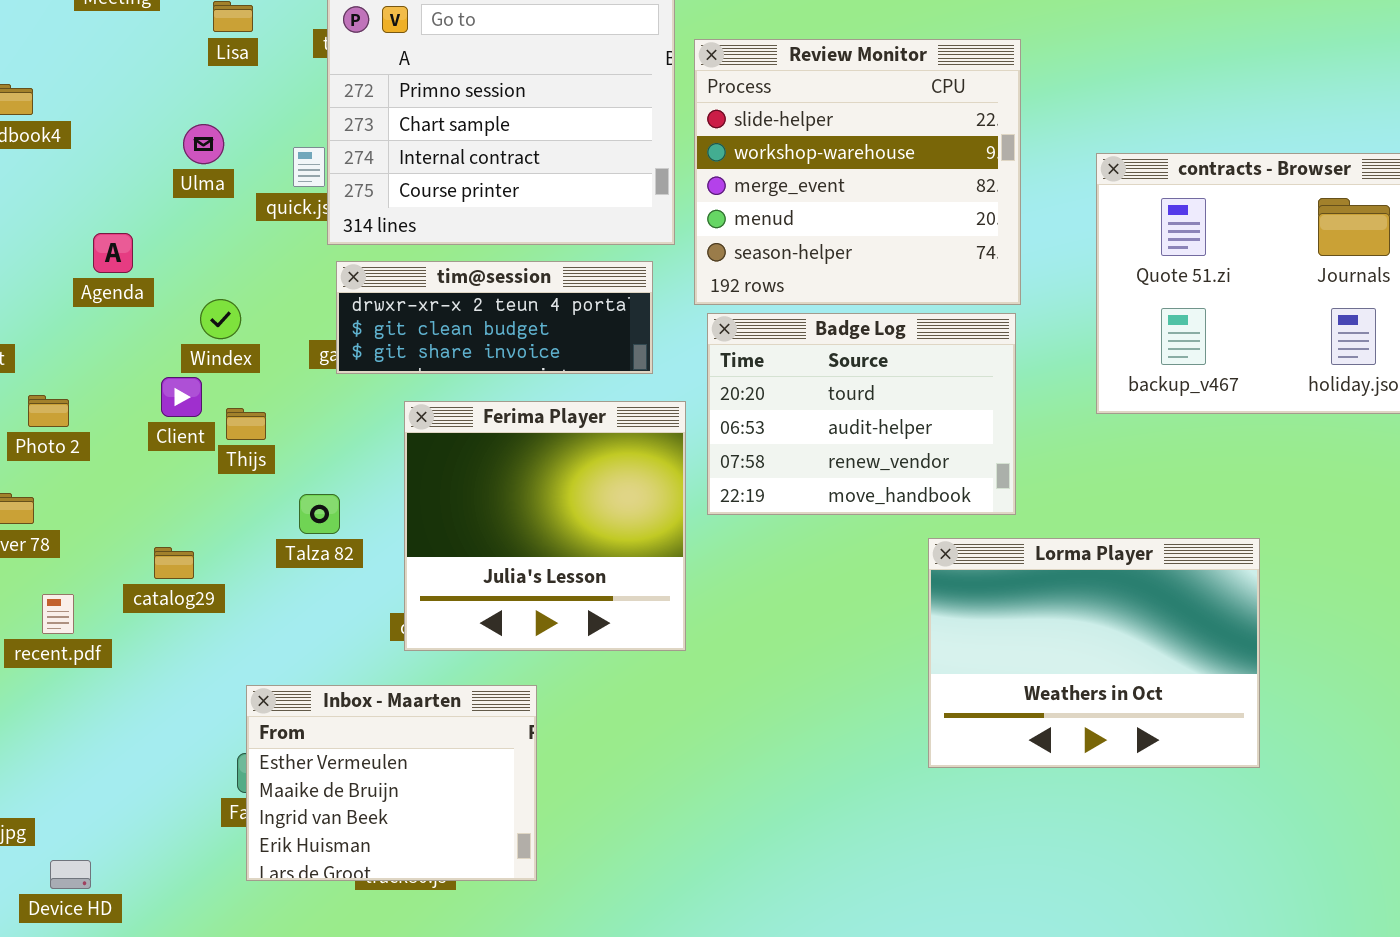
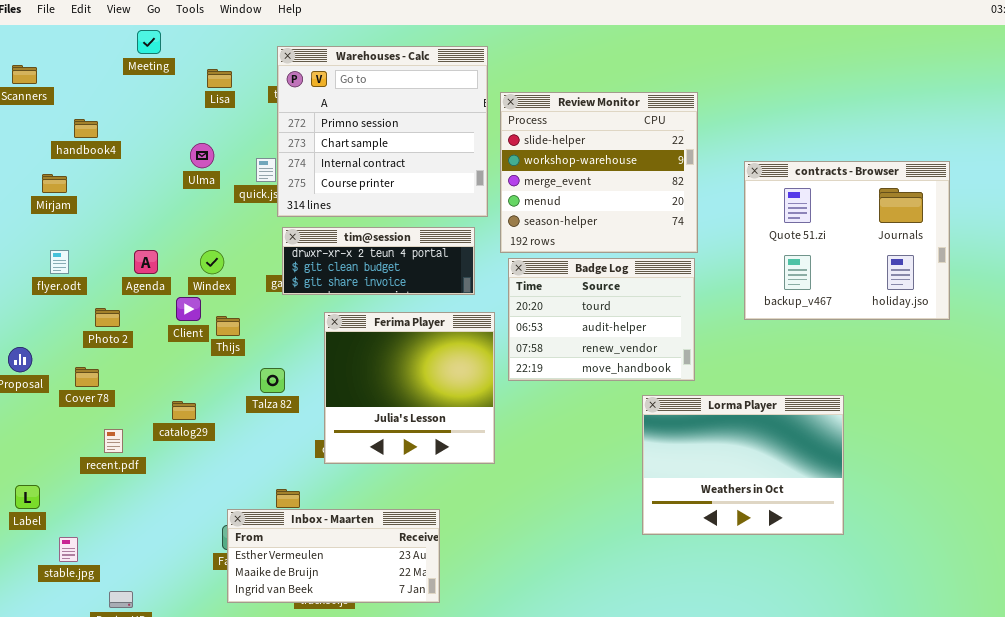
Agenda: [93,233,133,273] -> [134,250,158,274], moved
Inbox - Maarten: [246,685,537,881] -> [227,509,440,603], resized

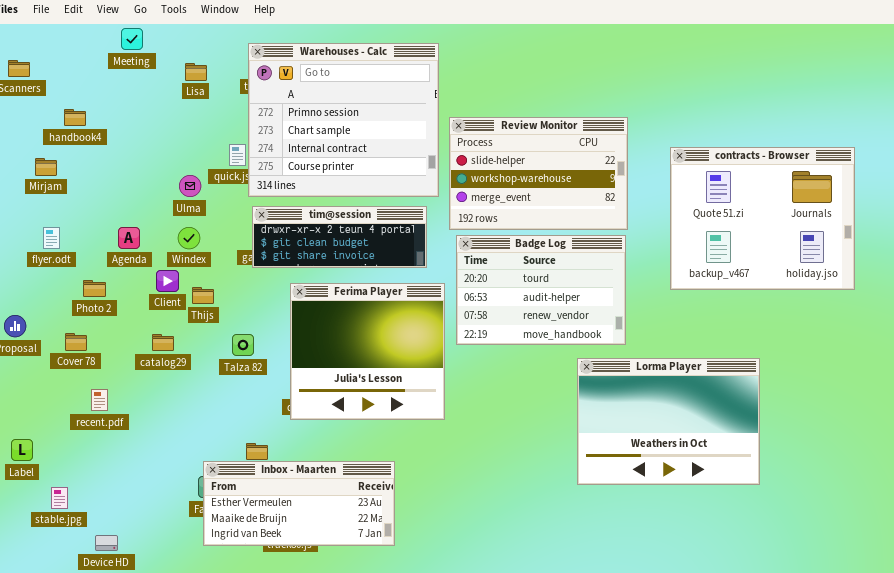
Review Monitor: [500,92,698,253] -> [449,117,628,230], resized
Ulma: [190,143,214,168] -> [179,175,201,197], moved
catalog29: [172,401,196,420] -> [152,334,174,351], moved

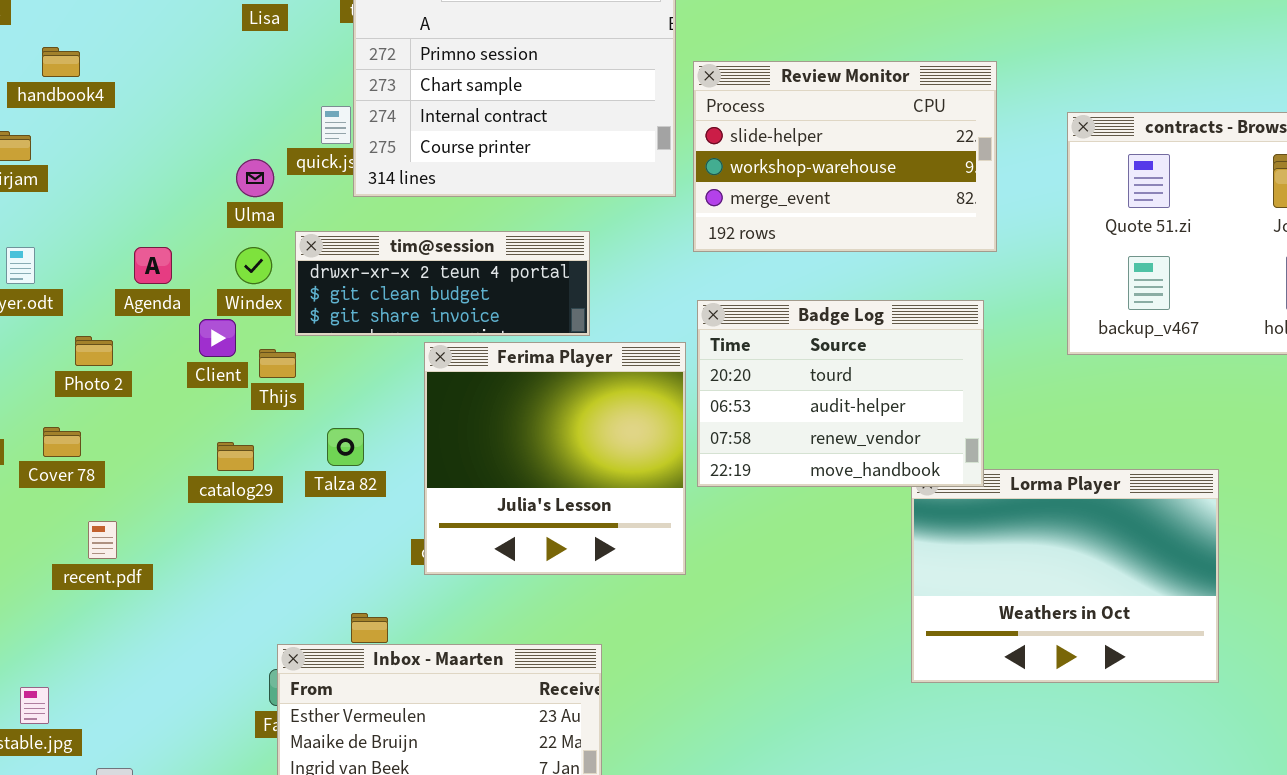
tim@session: [252,206,427,268] -> [295,231,590,336], moved
Badge Log: [456,235,626,345] -> [697,300,984,487], moved
catalog29: [152,334,174,351] -> [217,442,254,471], moved

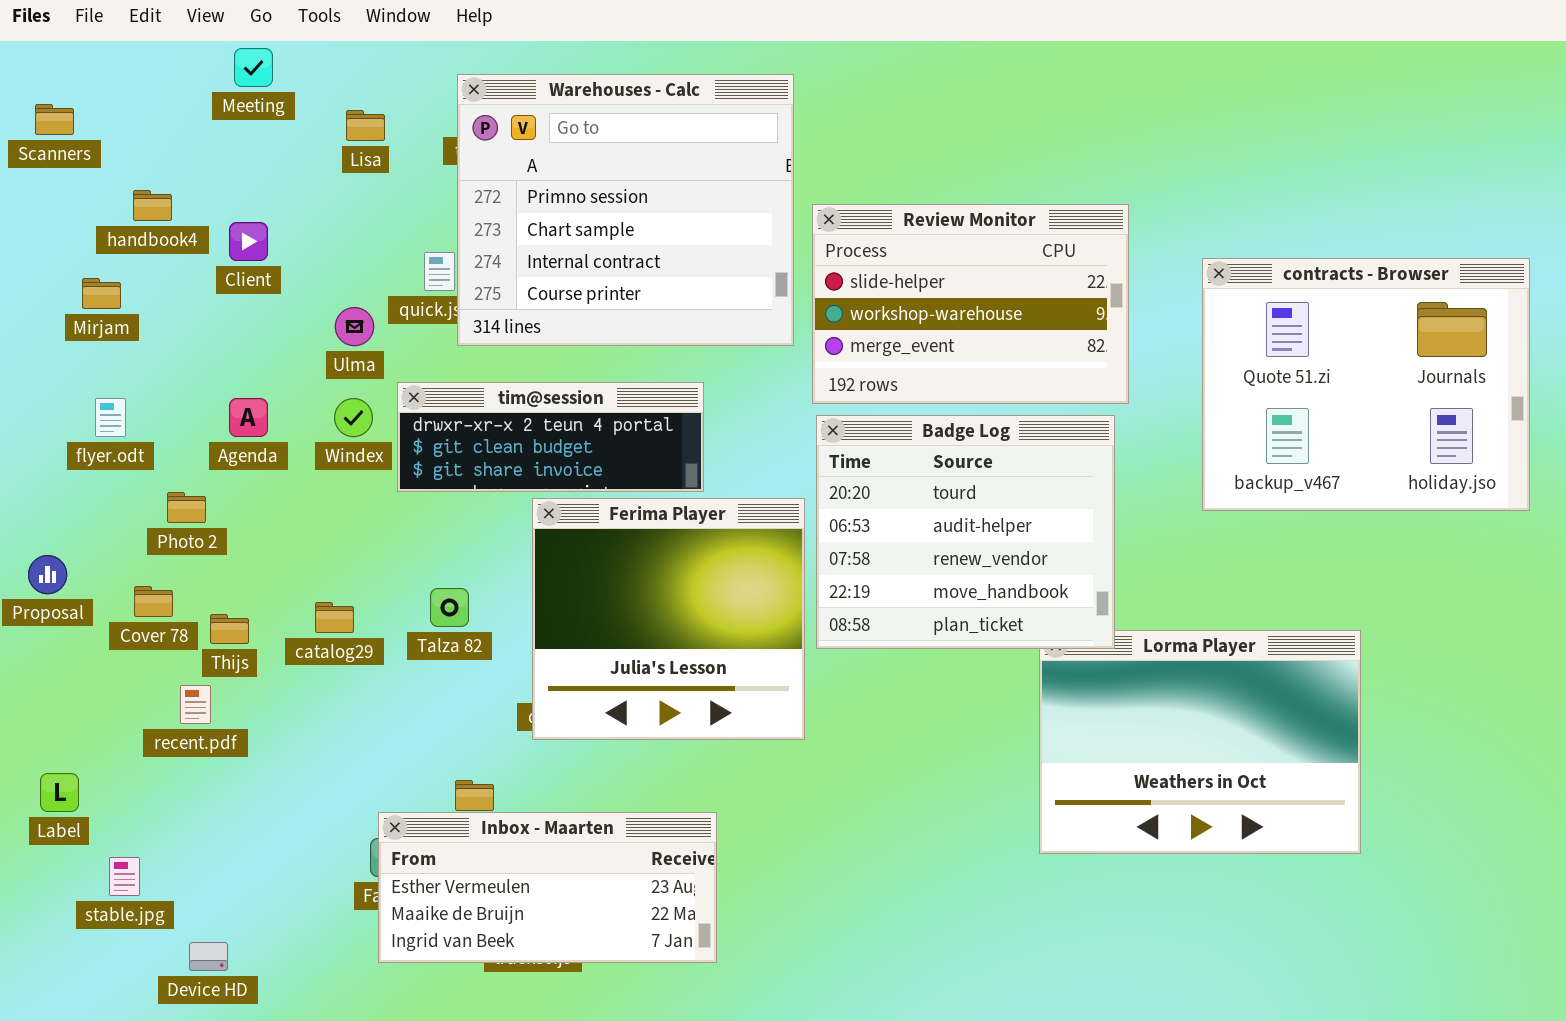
Badge Log: [697,300,984,487] -> [816,415,1115,649], resized
Client: [199,319,236,357] -> [229,222,268,261], moved
Thijs: [259,349,296,378] -> [210,614,249,644], moved

